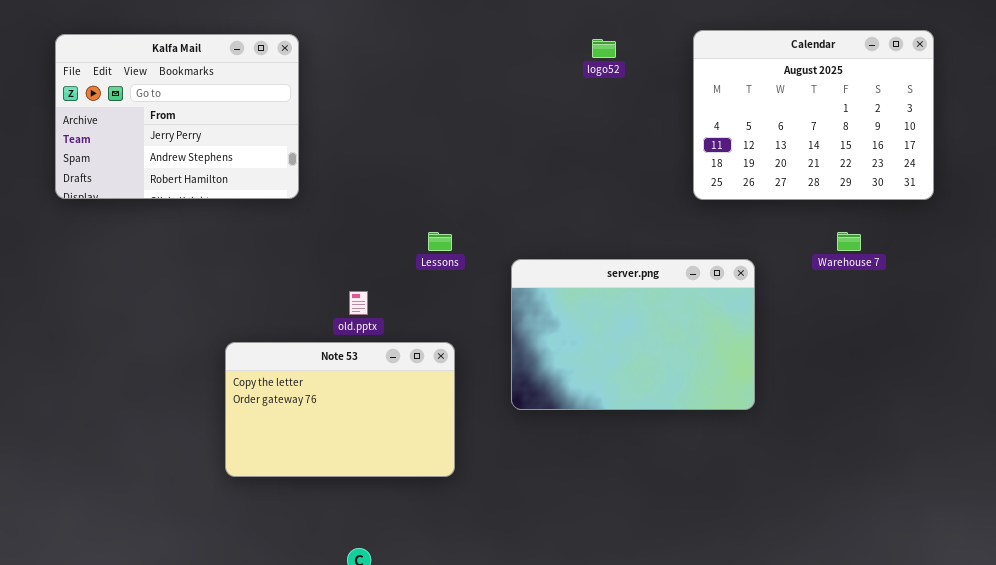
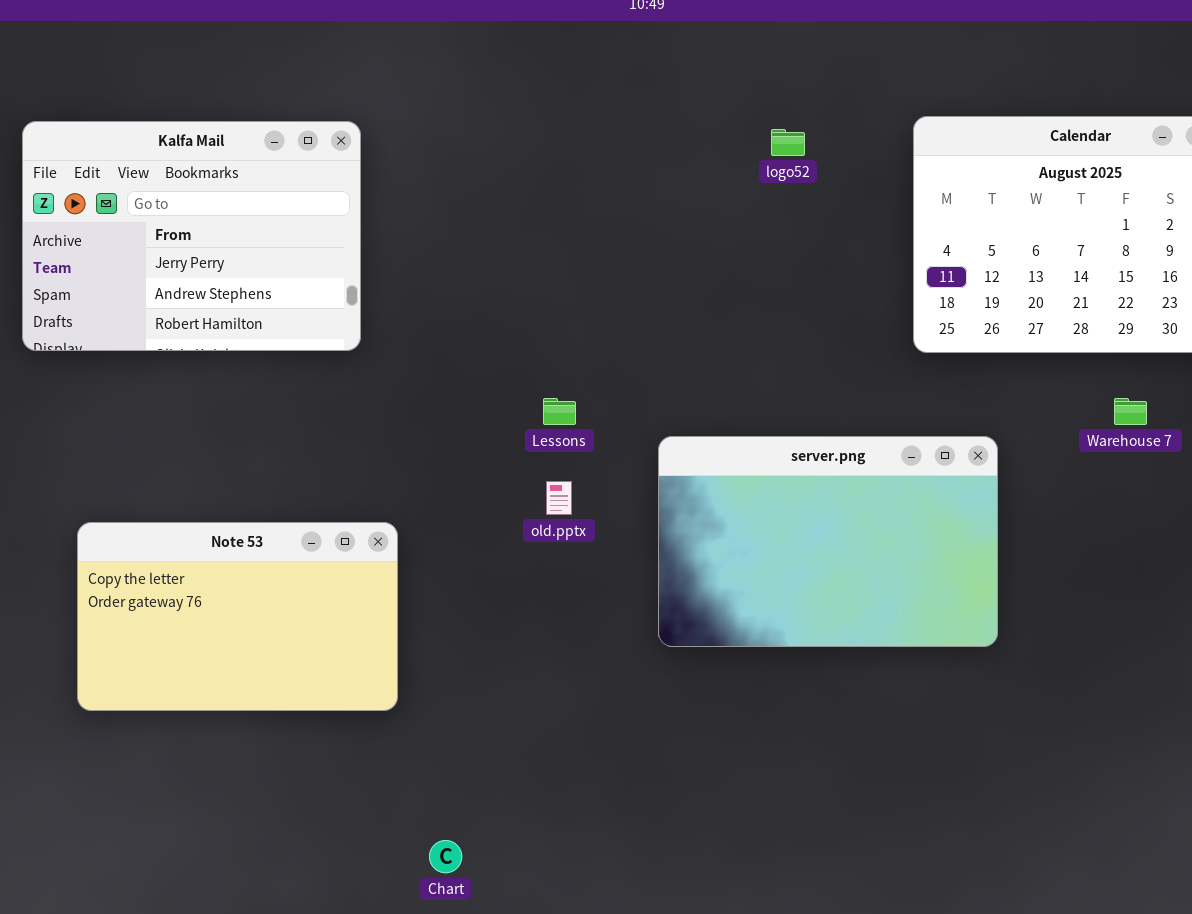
old.pptx: [349,291,368,315] -> [546,481,572,515], moved
Note 53: [225,342,455,477] -> [77,522,398,711], moved

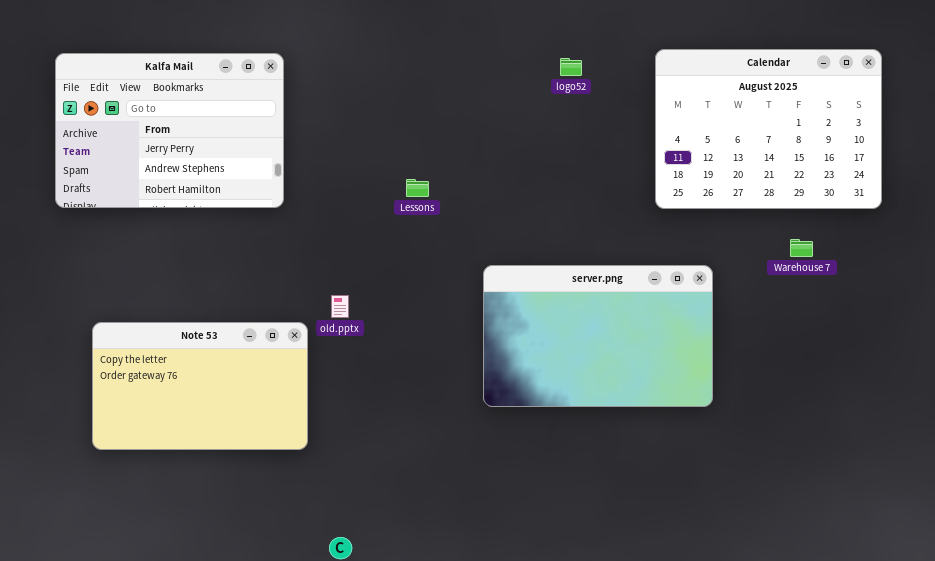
Lessons: [543,398,576,425] -> [406,179,429,197], moved
old.pptx: [546,481,572,515] -> [331,295,349,318], moved

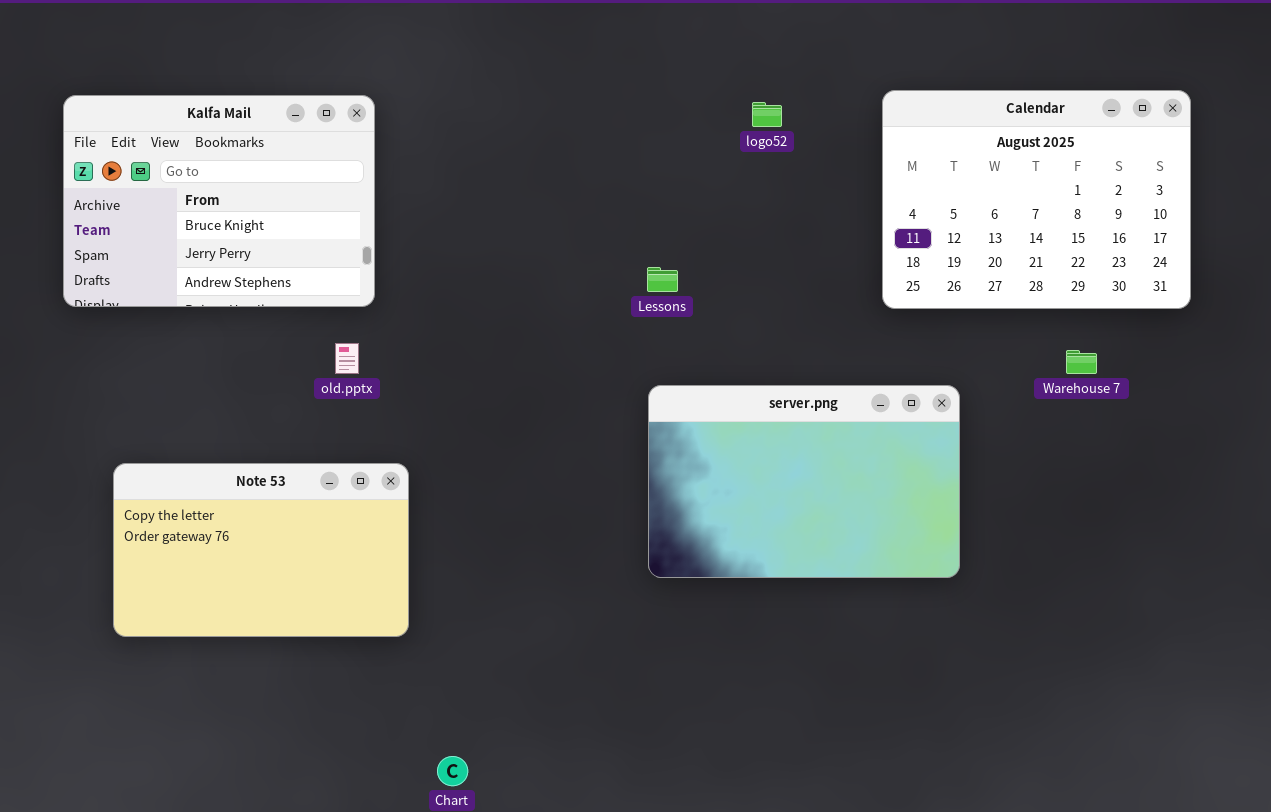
Kalfa Mail: [55,53,284,208] -> [63,95,375,307], scrolled up 1 row
Lessons: [406,179,429,197] -> [647,267,678,292], moved
old.pptx: [331,295,349,318] -> [335,343,359,374], moved

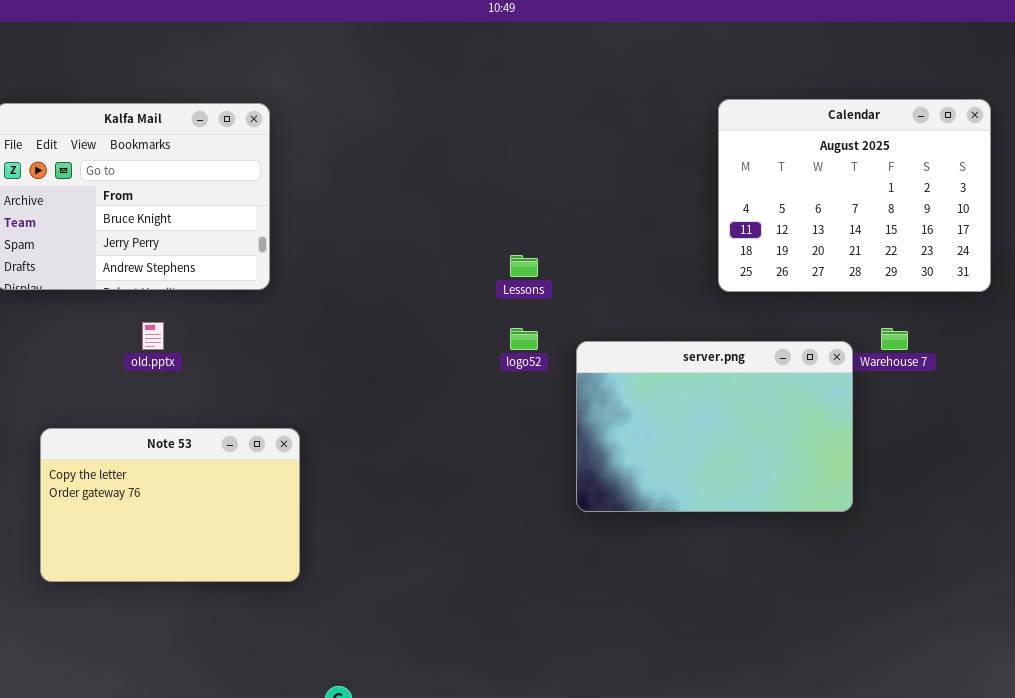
logo52: [752,102,782,127] -> [510,328,538,350], moved
old.pptx: [335,343,359,374] -> [142,322,164,350], moved
server.png: [648,385,960,578] -> [576,341,853,512], moved

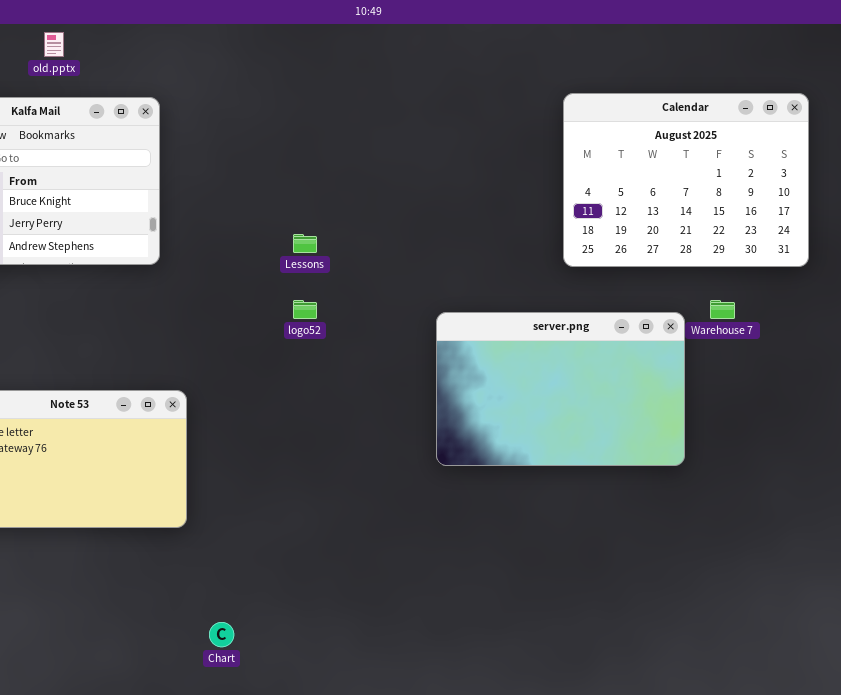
Lessons: [510,255,538,277] -> [293,234,317,253], moved
old.pptx: [142,322,164,350] -> [44,32,64,57], moved
logo52: [510,328,538,350] -> [293,300,317,319], moved

